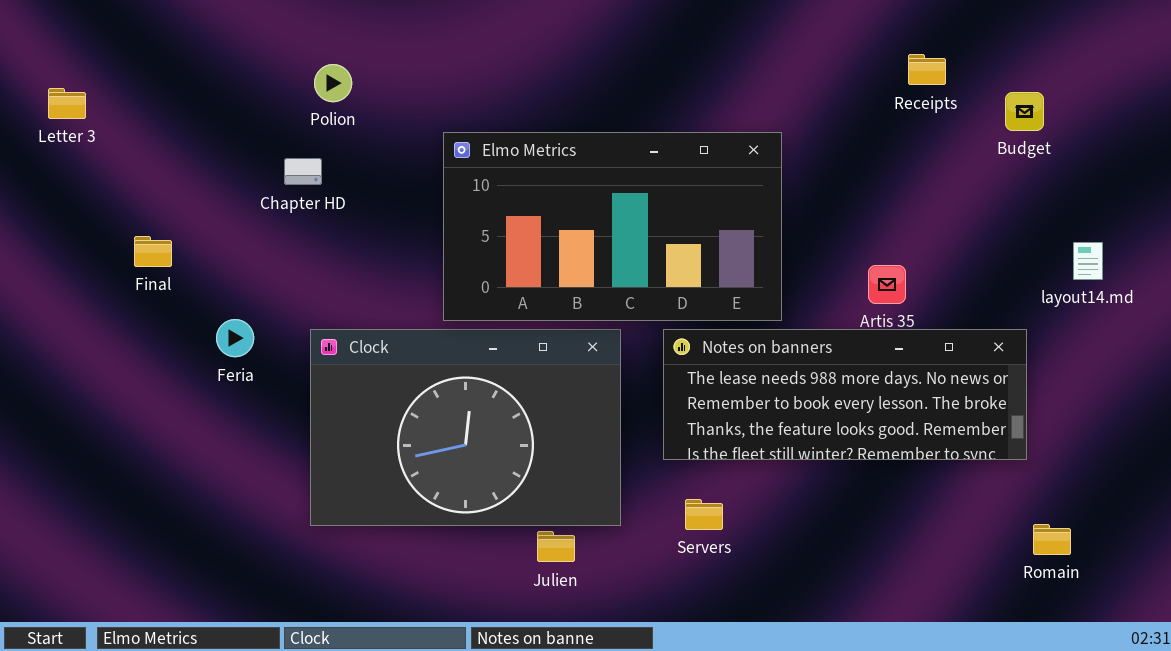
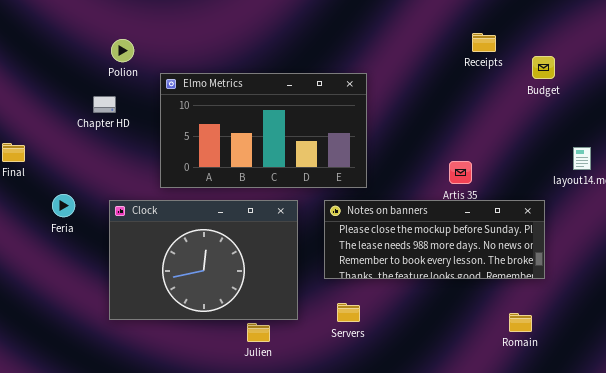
Elmo Metrics: [443,132,782,321] -> [160,73,367,188], moved
Notes on banners: [663,329,1027,460] -> [324,200,545,279], scrolled up 1 row
Romain: [1033,524,1071,555] -> [509,313,532,332], moved

